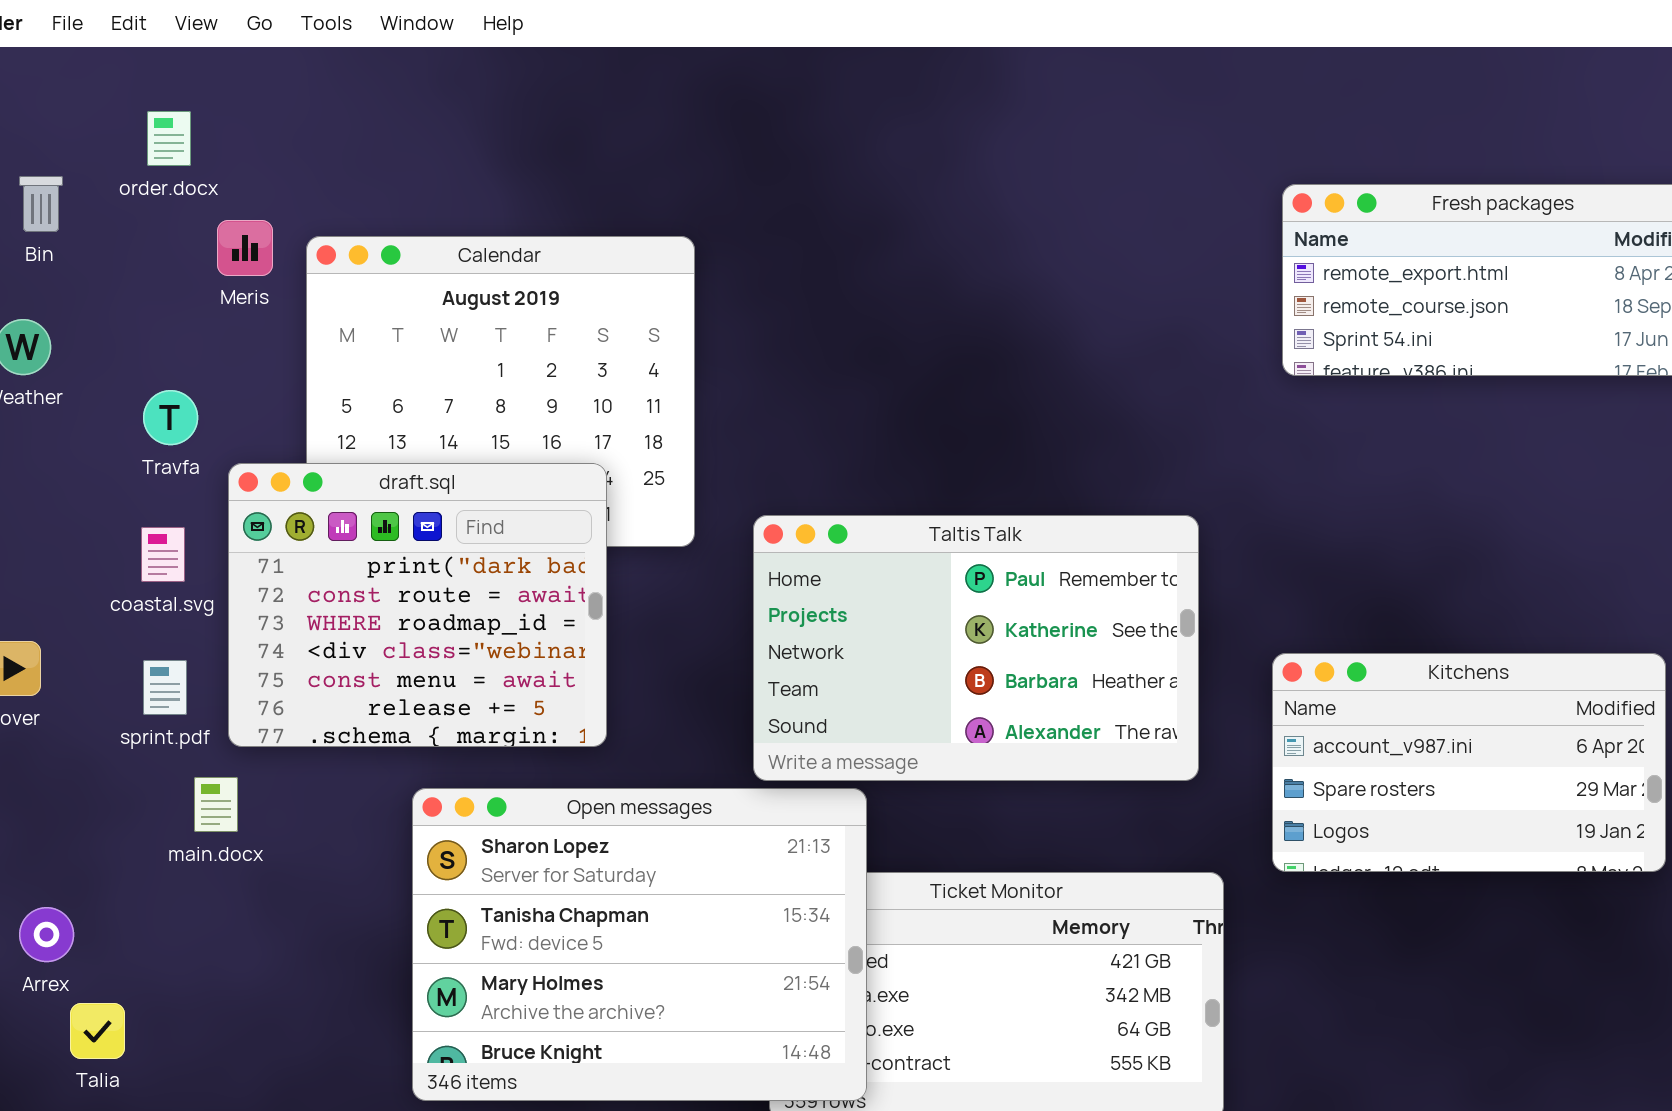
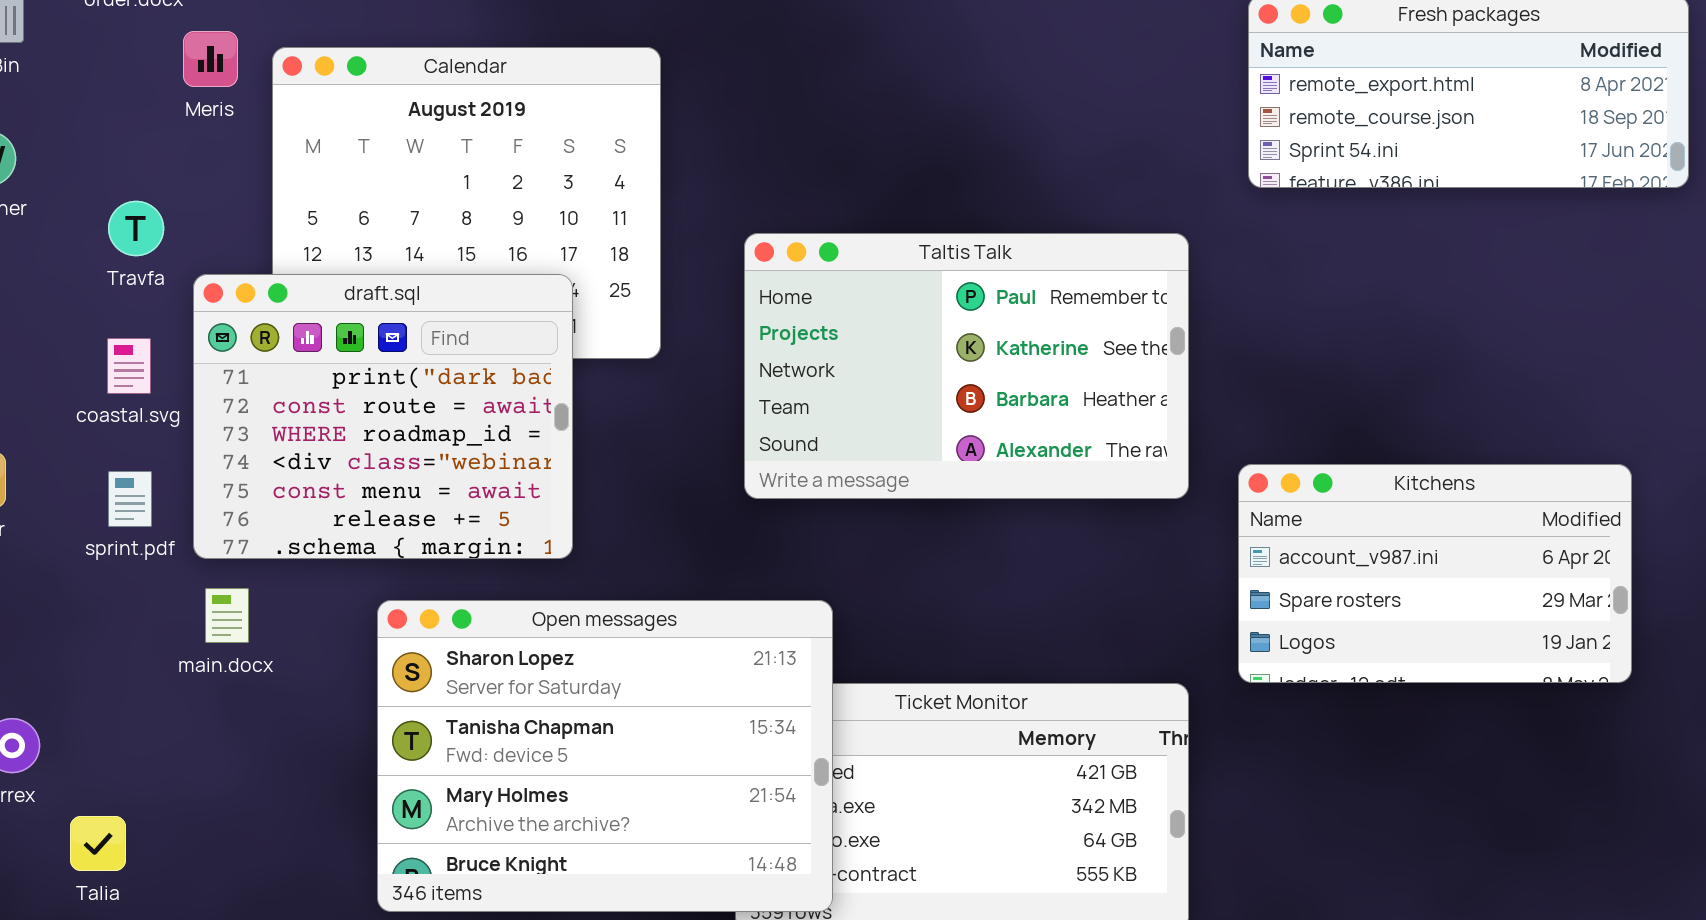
Taltis Talk: [753,515,1199,781] -> [744,233,1189,499], moved
main.docx: [194,777,238,832] -> [205,588,249,643], moved
Talia: [70,1003,125,1059] -> [70,816,126,871], moved

